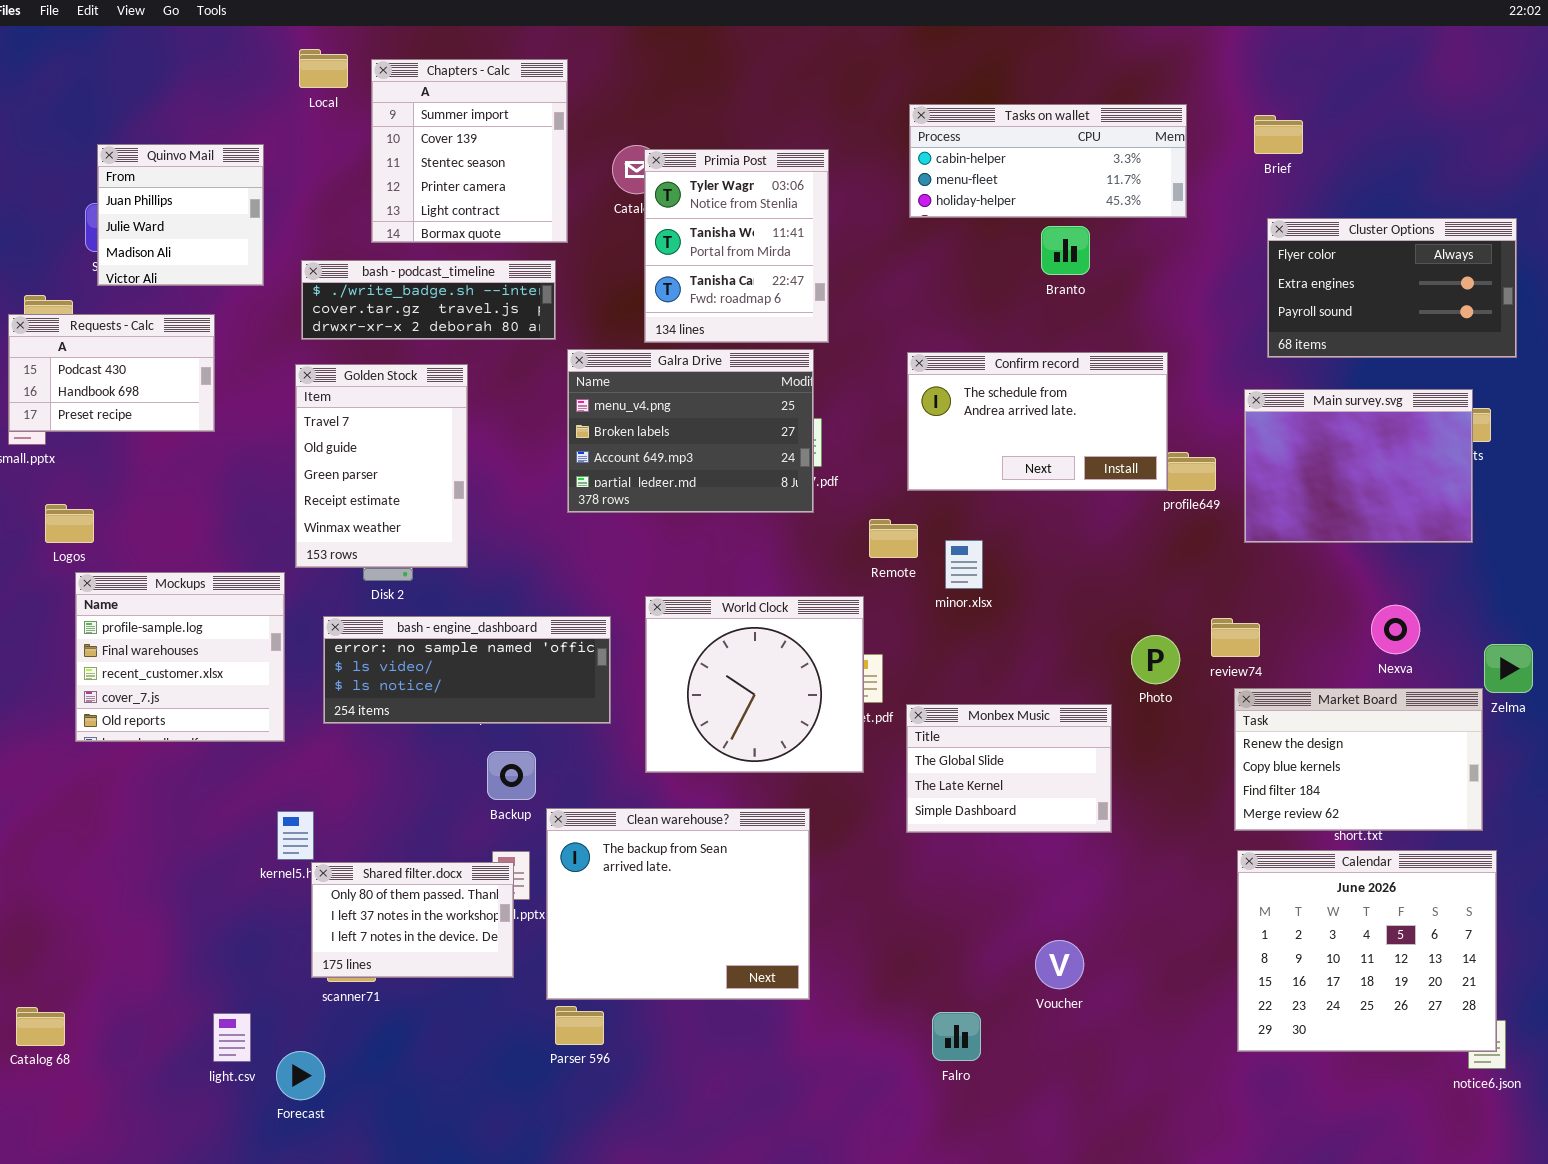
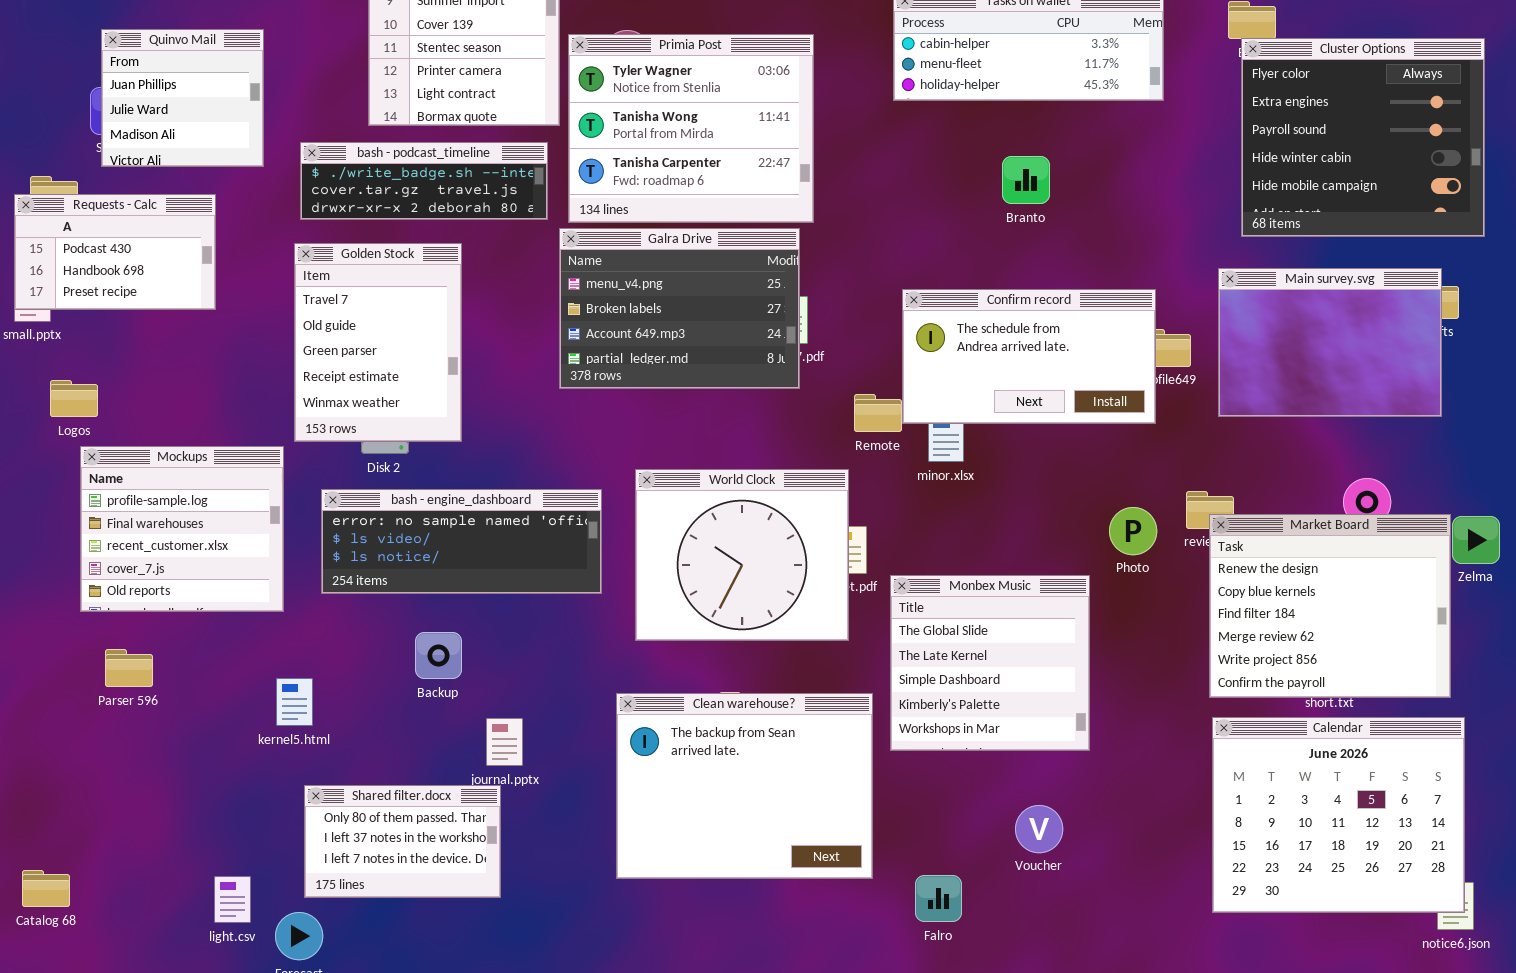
Primia Post: [644,149,829,343] -> [568,34,814,223], resized
Cluster Options: [1267,218,1517,358] -> [1241,38,1485,237], resized
Branto: [1041,226,1090,275] -> [1002,156,1050,204], moved
Confirm record: [907,352,1168,491] -> [902,289,1156,424], moved
Market Board: [1234,688,1483,831] -> [1209,514,1451,698], resized
Monbex Music: [906,704,1112,833] -> [890,575,1090,751], resized
Backup: [487,751,536,800] -> [415,632,462,679], moved
Clean warehouse?: [546,808,810,1000] -> [616,693,873,879], moved
Shared filter.docx: [311,862,514,978] -> [304,785,501,898], moved
Parser 596: [555,1006,604,1045] -> [105,649,153,687], moved

